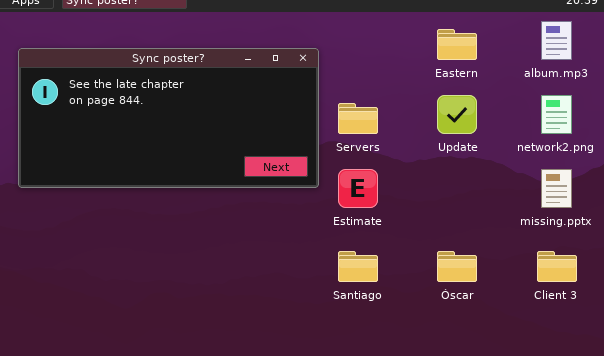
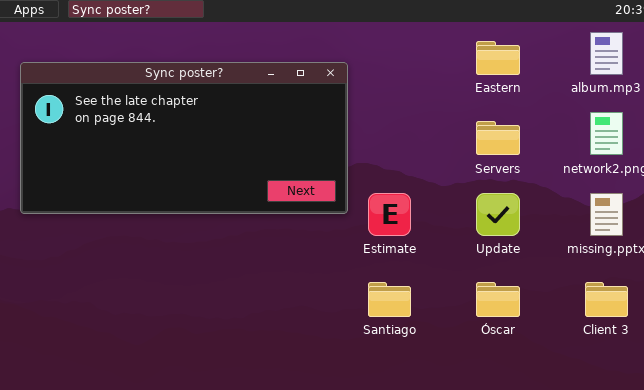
Update: [437,95,477,134] -> [476,193,520,236], moved
Servers: [338,103,378,134] -> [476,121,520,155], moved

